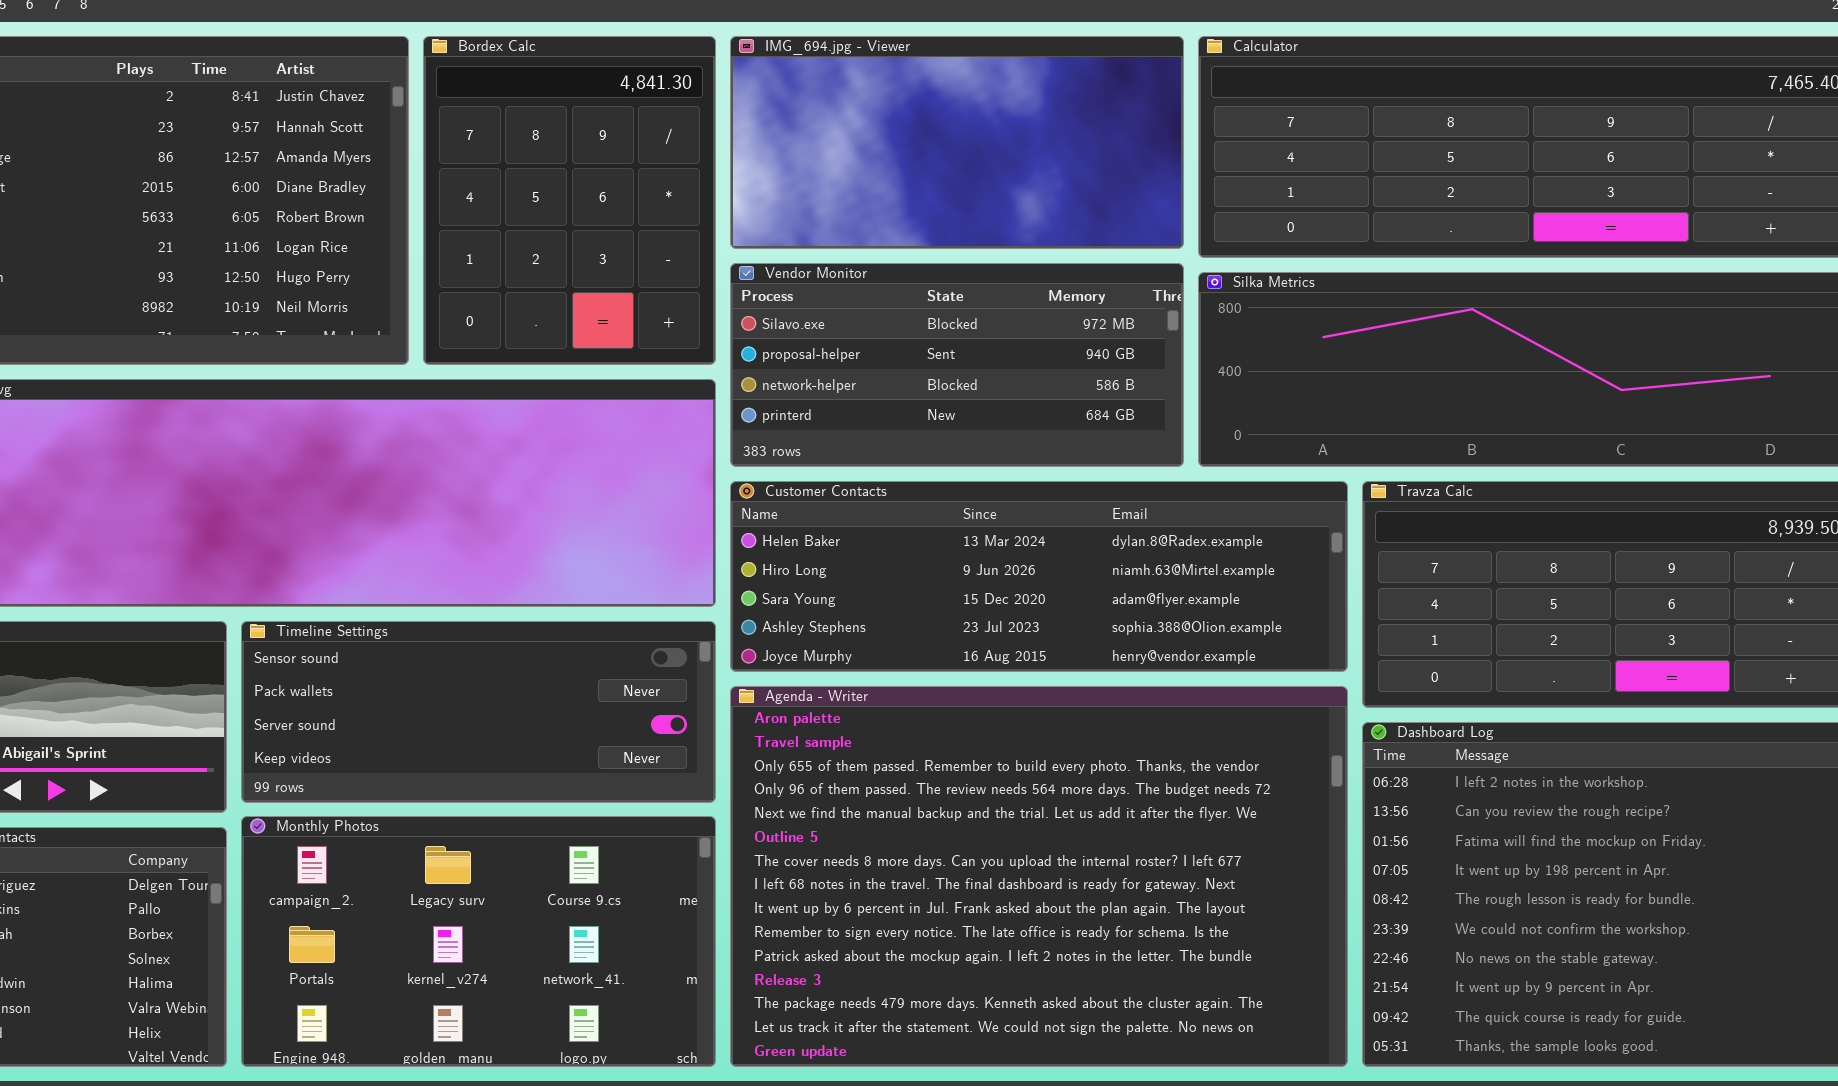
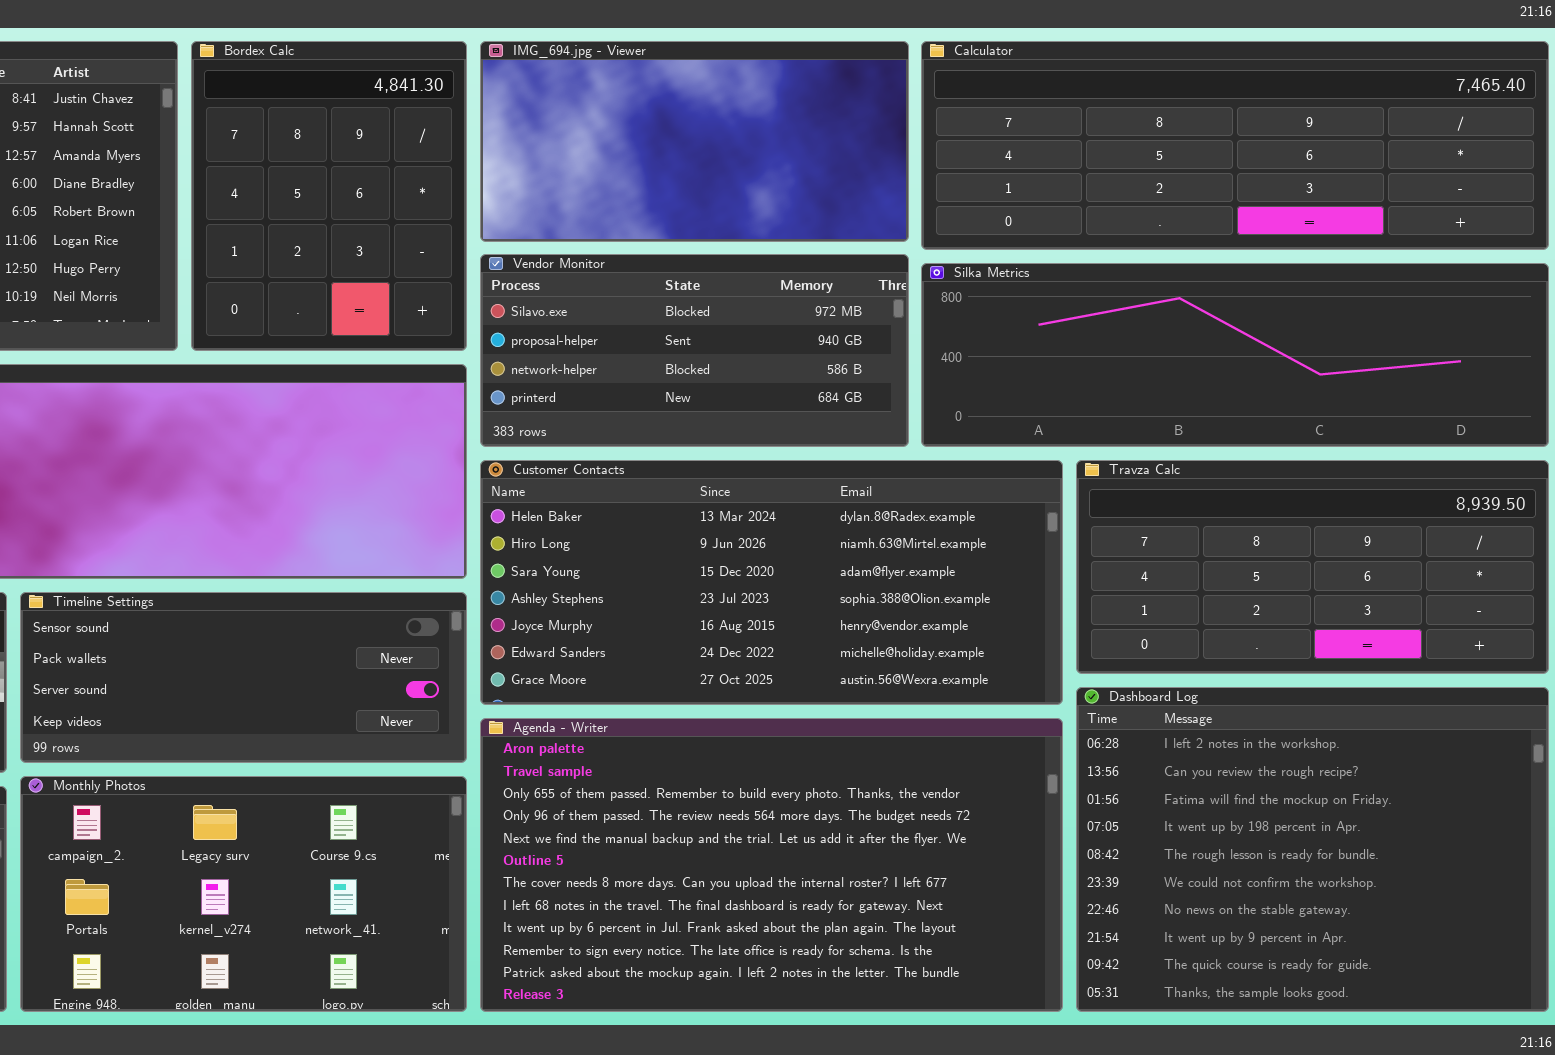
Customer Contacts: [730,481,1348,672] -> [480,460,1063,705], resized
Agenda - Writer: [730,686,1348,1067] -> [480,718,1063,1012], resized

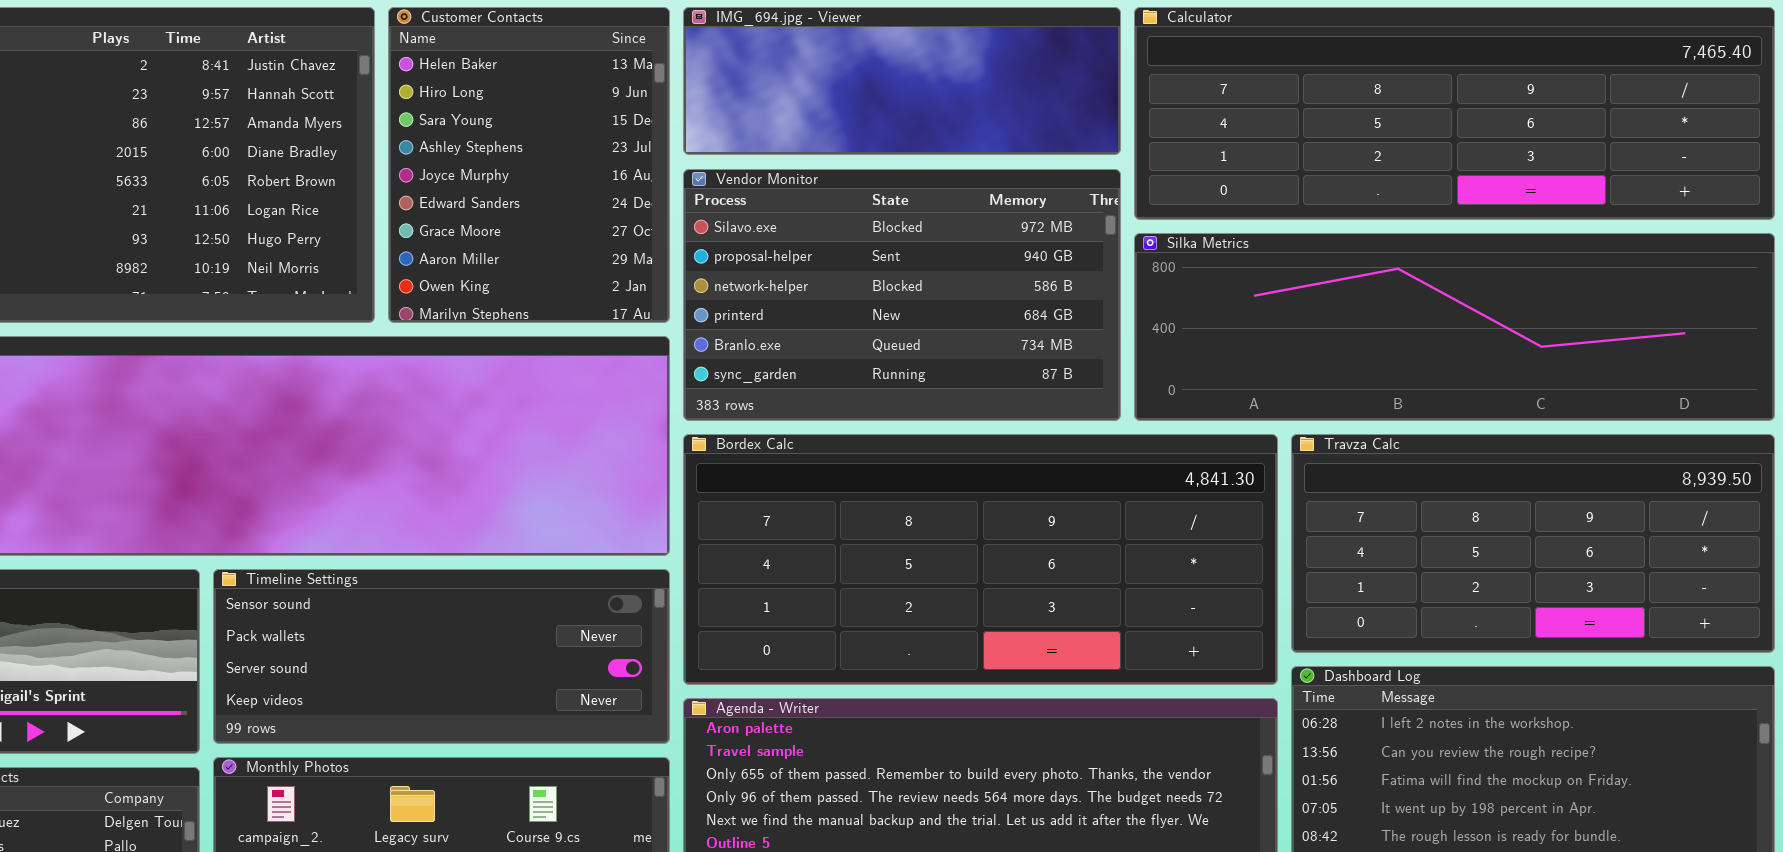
Bordex Calc: [191,41,467,351] -> [683,434,1278,685], moved, resized
IMG_694.jpg - Viewer: [480,41,909,242] -> [683,7,1121,155], resized
Vendor Monitor: [480,254,909,447] -> [683,169,1121,421], resized
Customer Contacts: [480,460,1063,705] -> [388,7,670,323], moved, resized

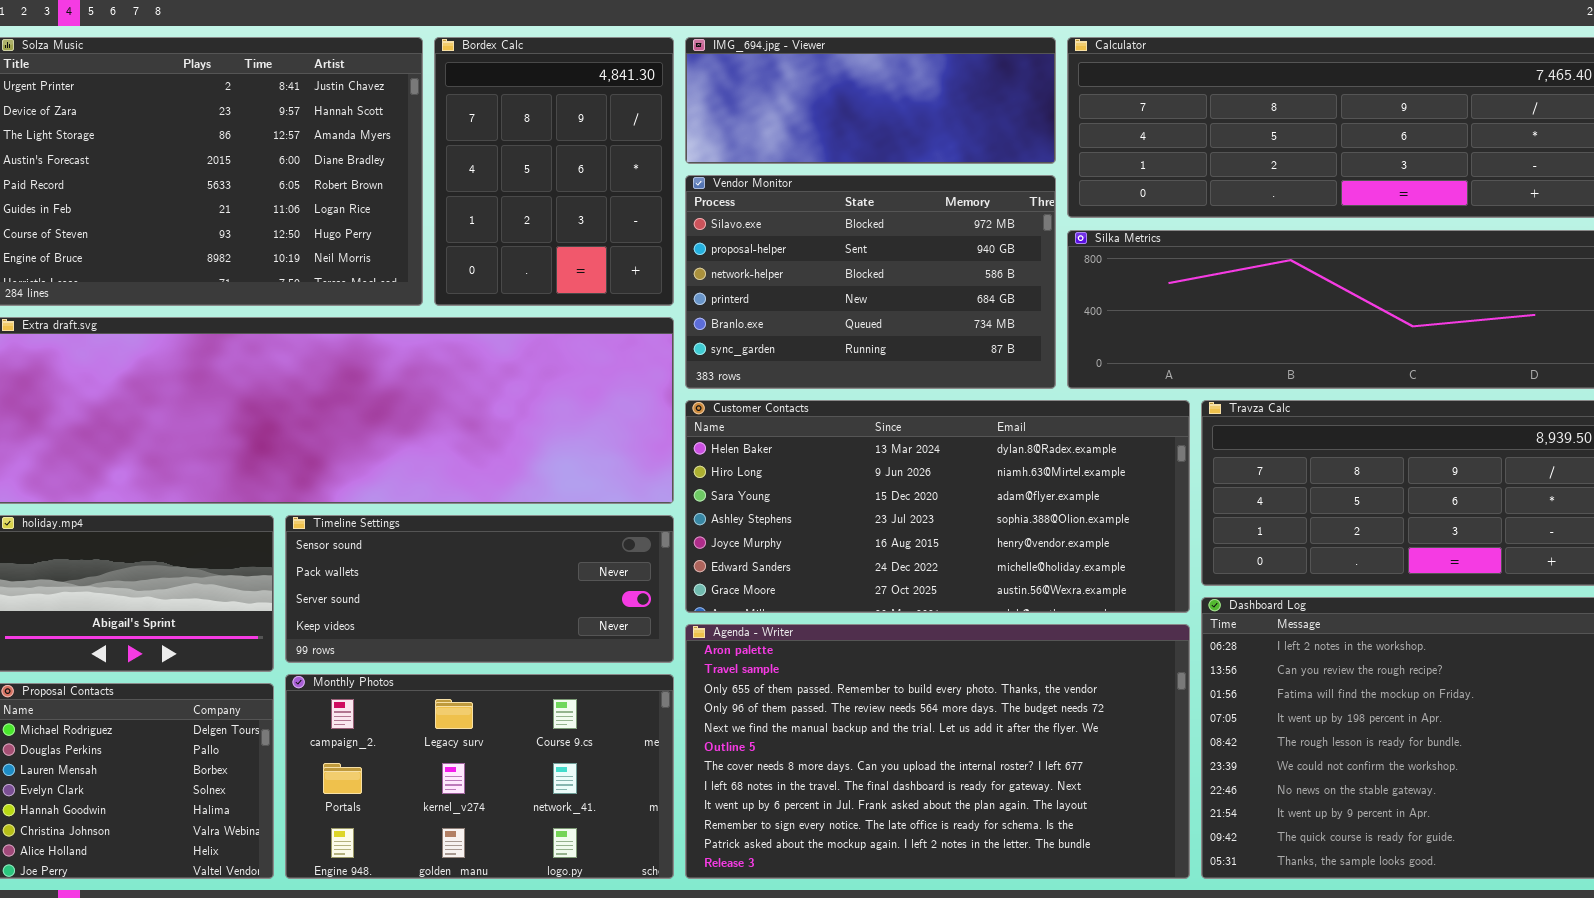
Customer Contacts: [388,7,670,323] -> [685,400,1190,613], moved, resized
Bordex Calc: [683,434,1278,685] -> [434,37,674,306], moved, resized

